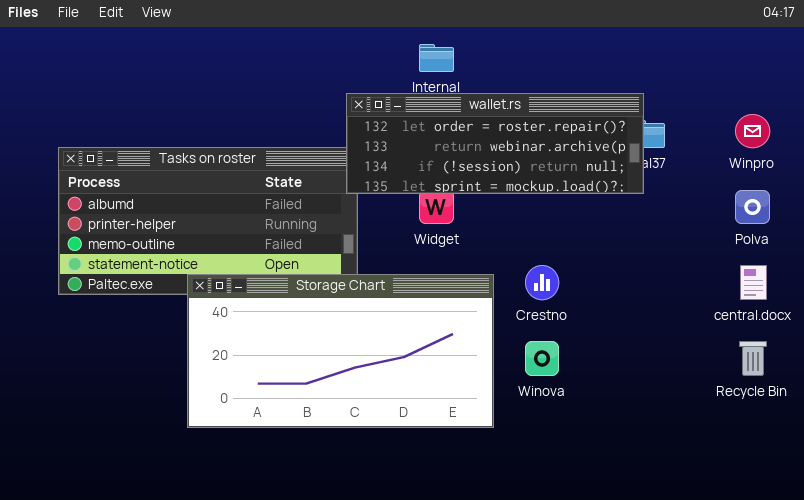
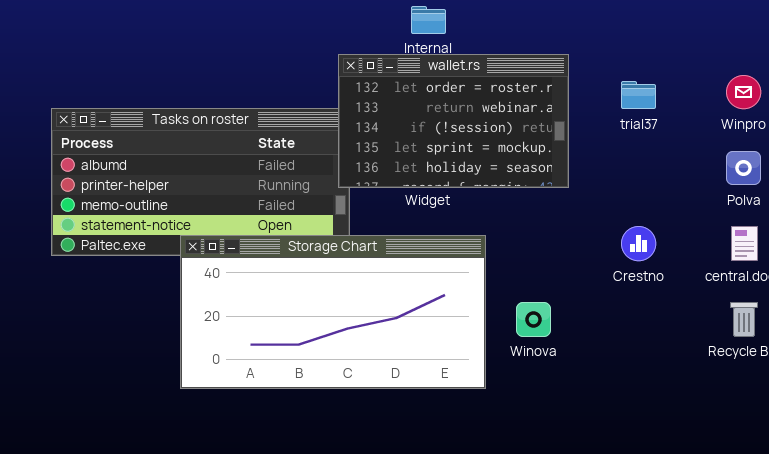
wallet.rs: [346,93,644,194] -> [338,54,569,188], resized
Crestno: [525,265,559,300] -> [621,226,656,261], moved

